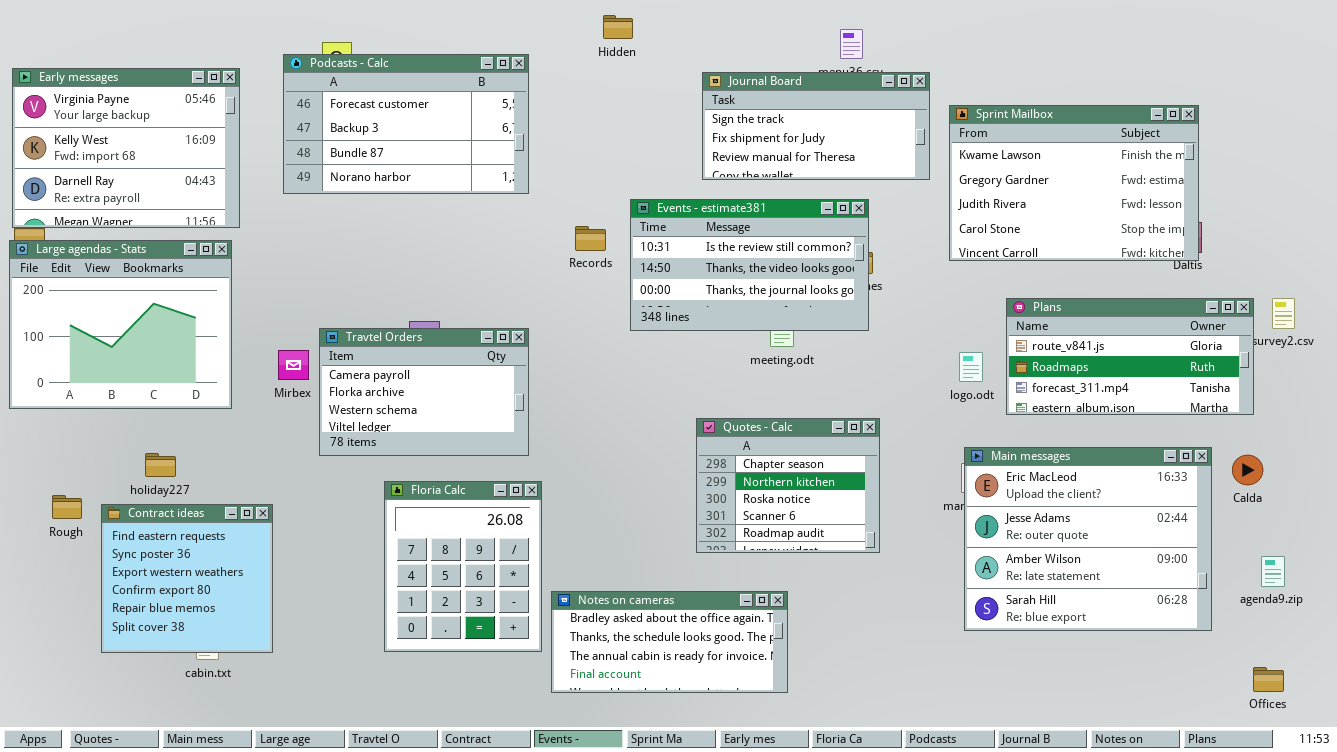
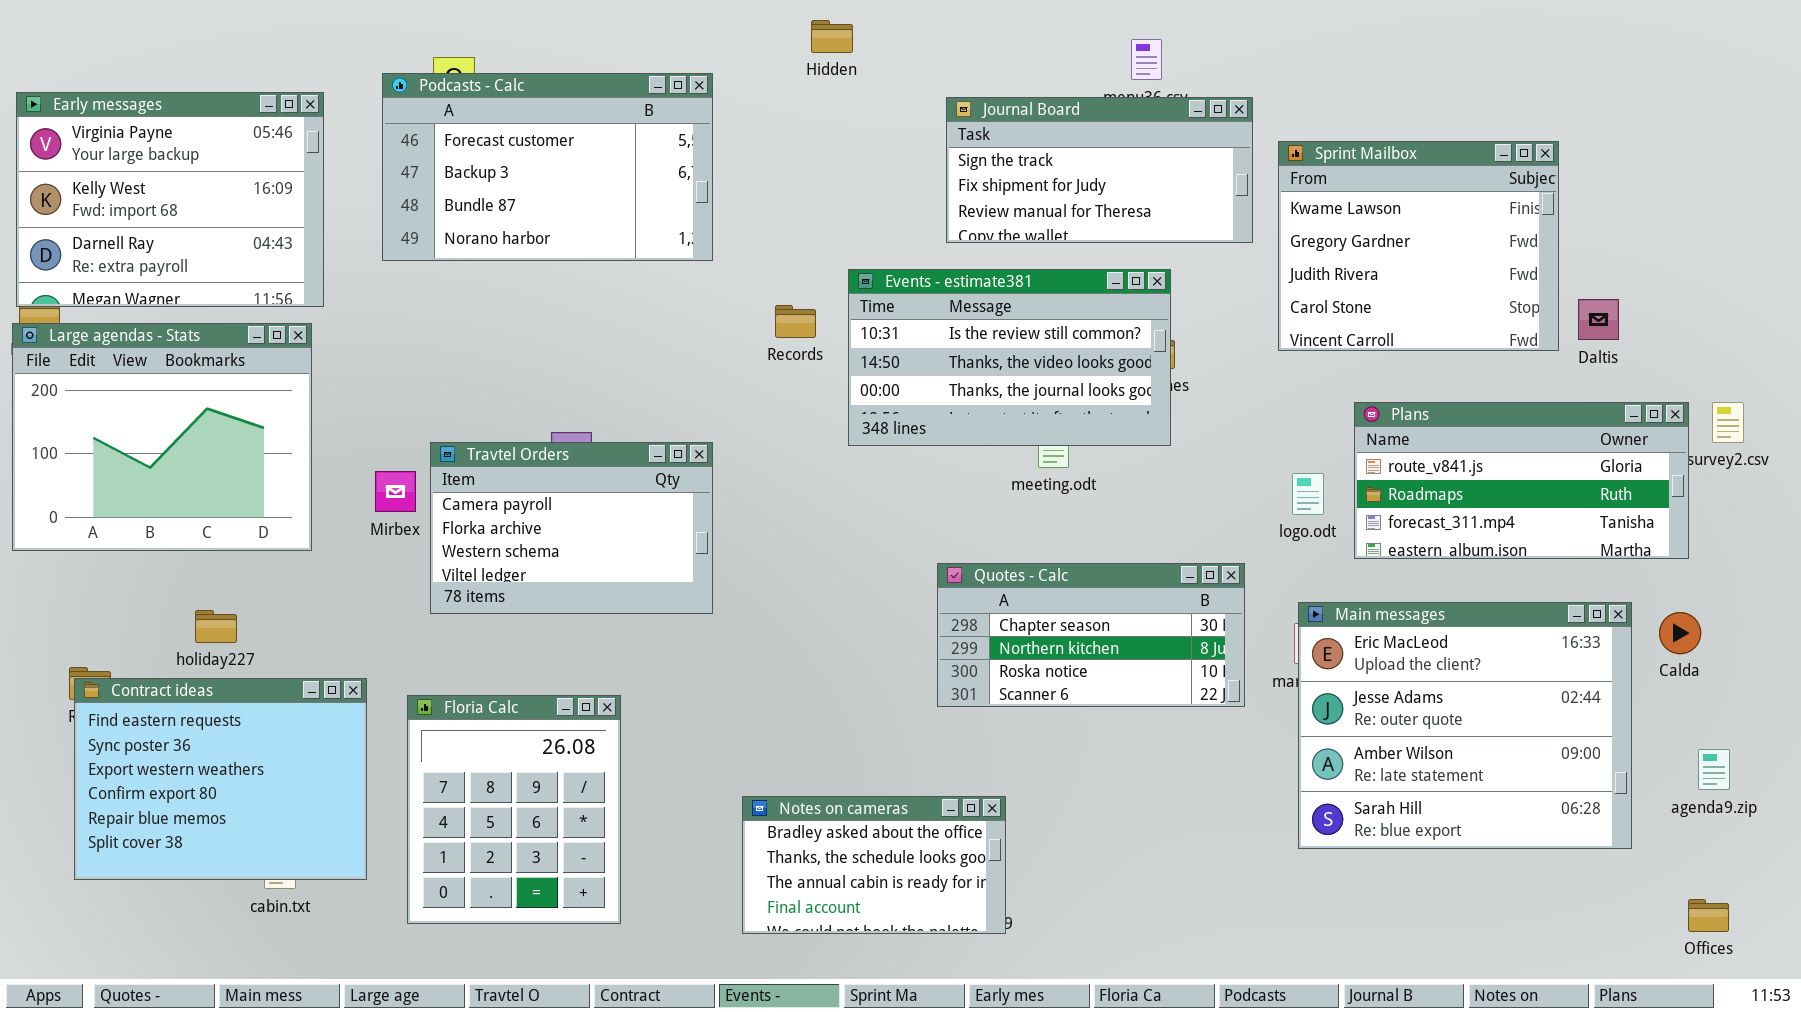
Sprint Mailbox: [949,105,1199,261] -> [1278,141,1559,351], resized
Quotes - Calc: [696,418,880,553] -> [937,563,1245,707], resized
Floria Calc: [384,481,542,652] -> [407,695,621,924], moved
Contract ideas: [101,504,273,653] -> [74,678,367,880], resized
Notes on cameras: [551,591,788,693] -> [742,796,1006,934], resized

